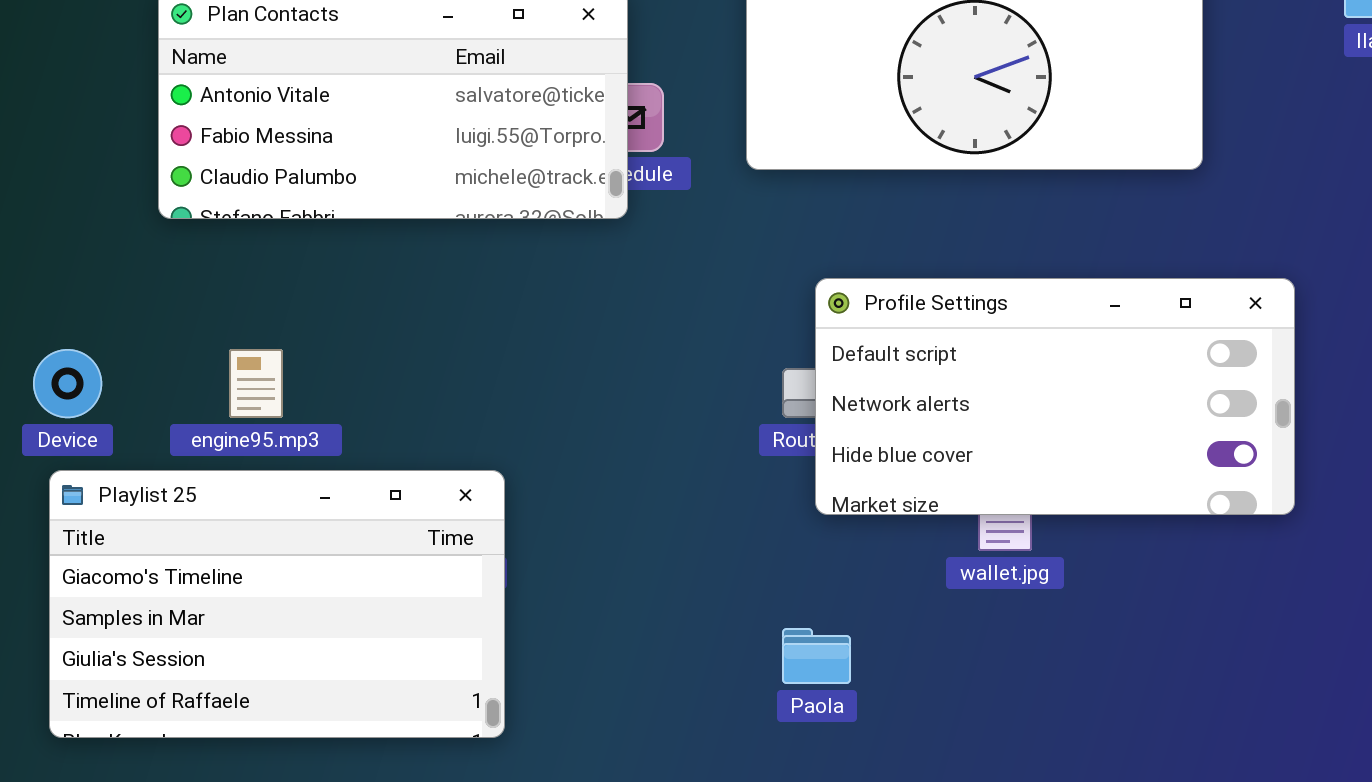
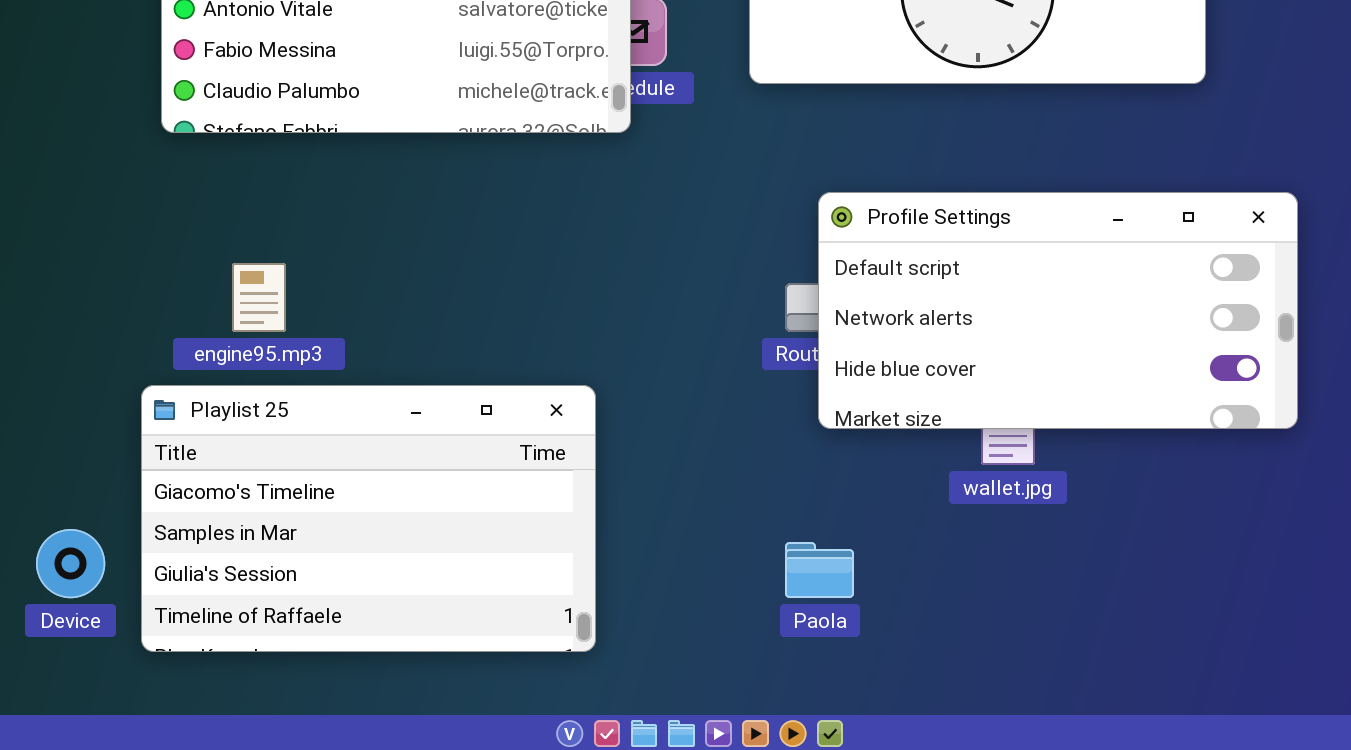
Device: [33,349,102,418] -> [36,529,105,598], moved
Playlist 25: [49,470,505,738] -> [141,385,596,652], moved

